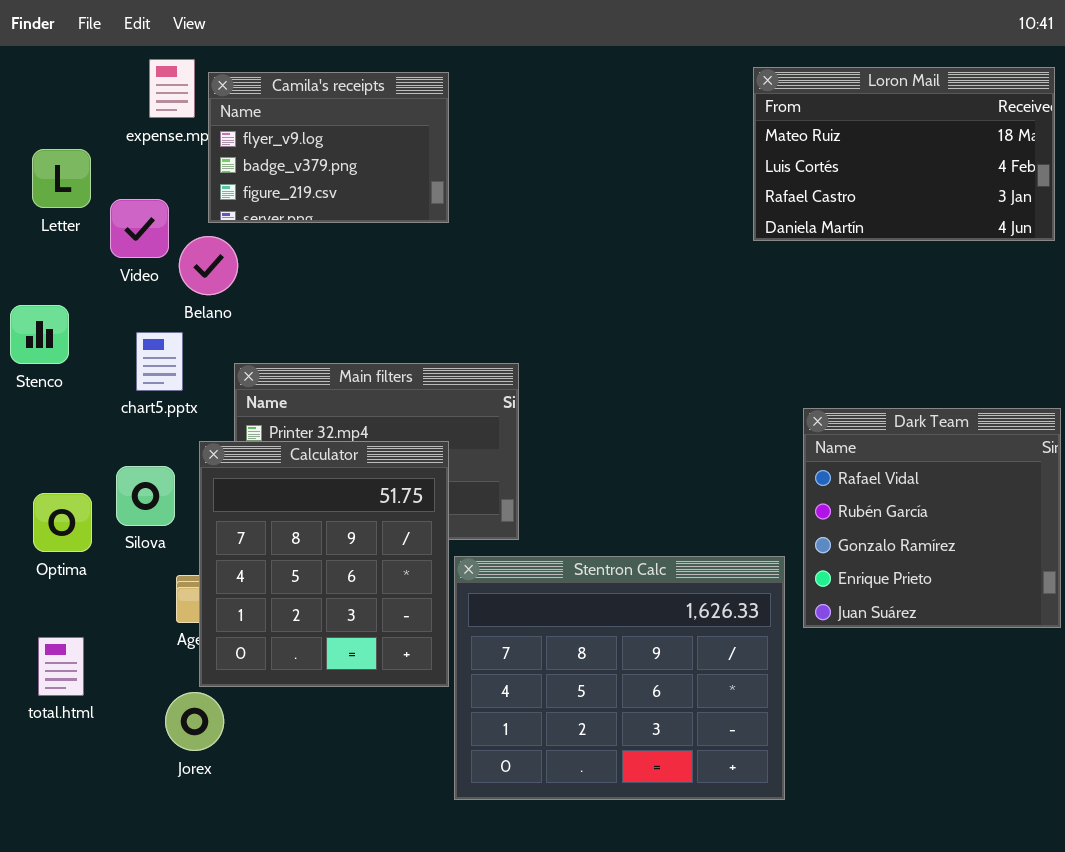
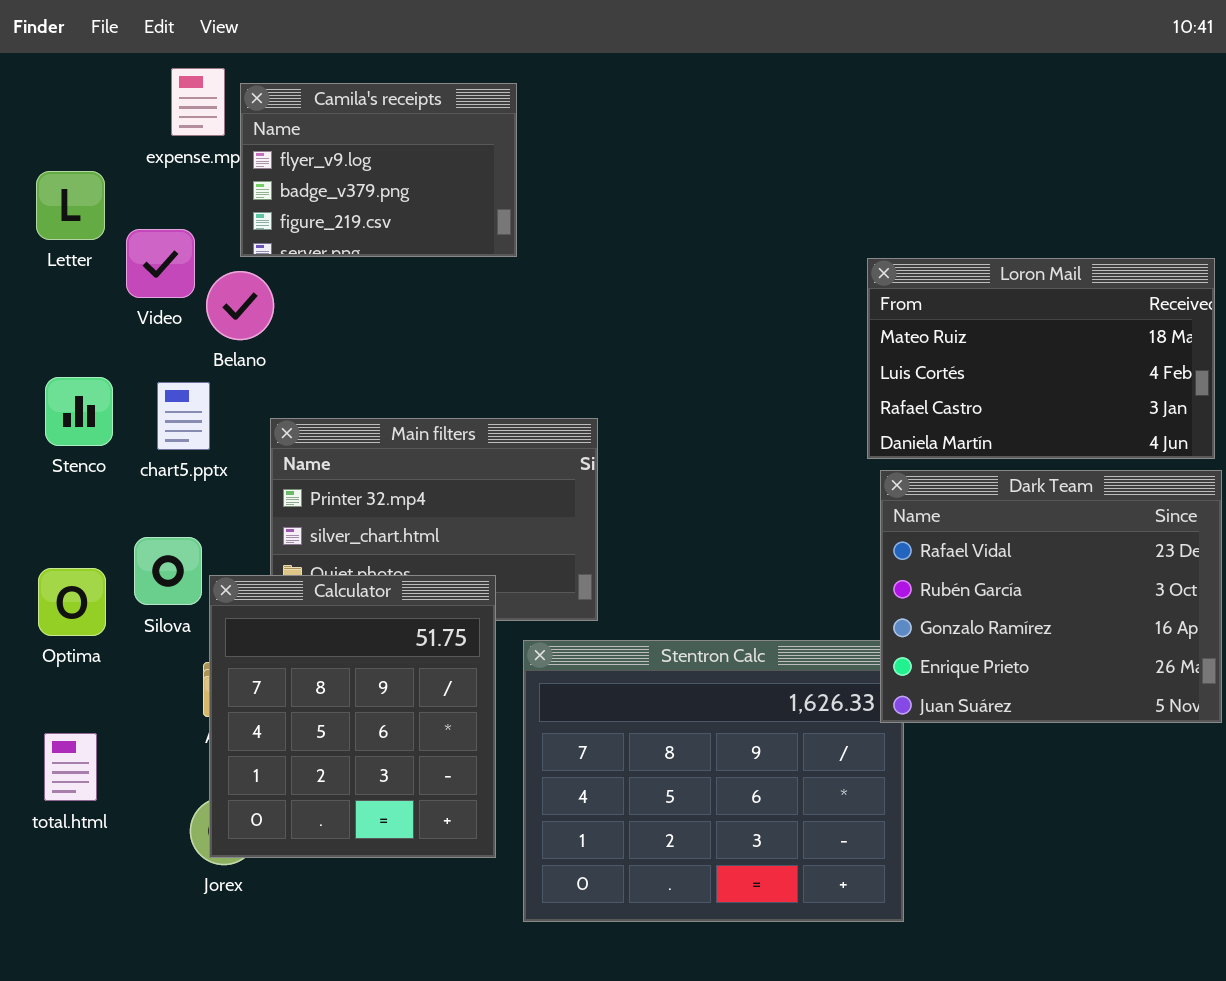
Loron Mail: [753,67,1055,241] -> [867,258,1215,459], moved
Stenco: [10,305,69,364] -> [45,377,113,446], moved
Dark Team: [803,408,1061,628] -> [880,470,1222,723], resized
Calculator: [199,441,449,687] -> [209,575,496,858], moved

